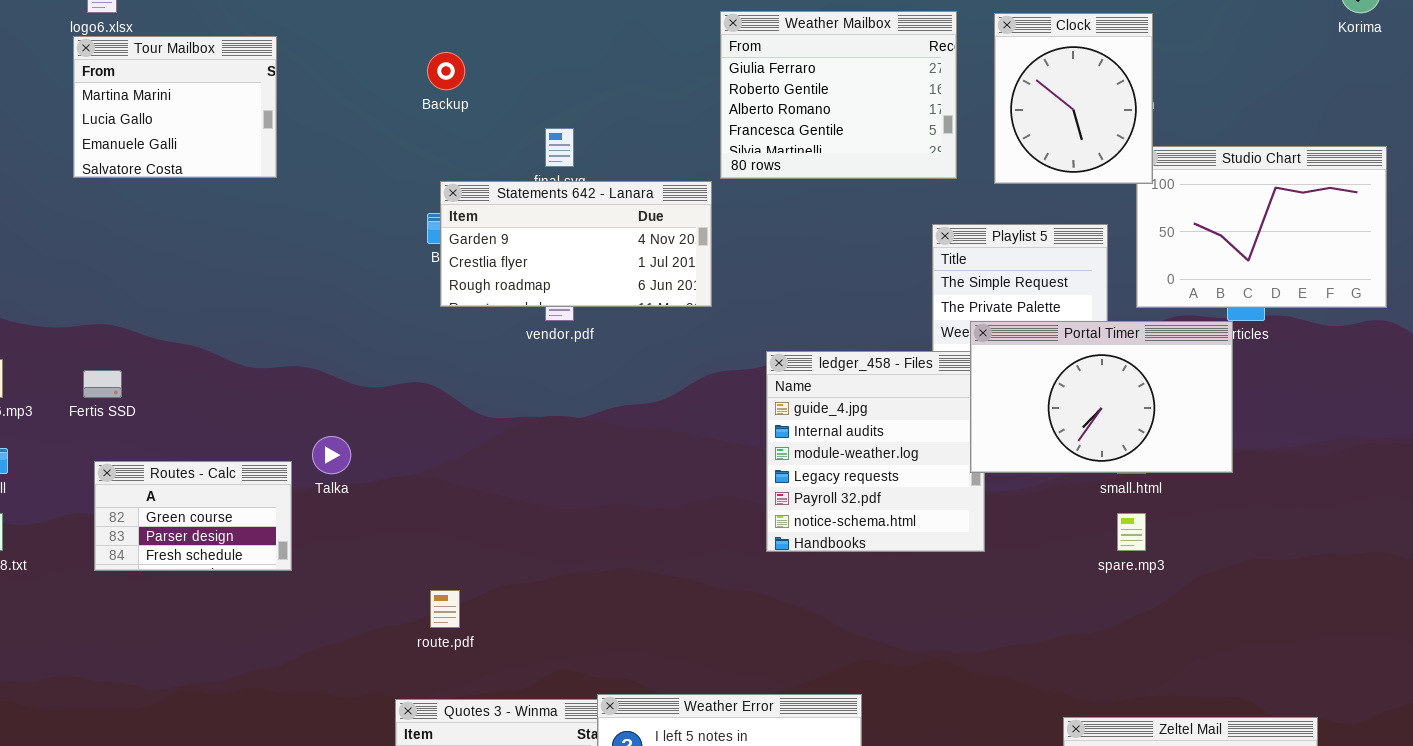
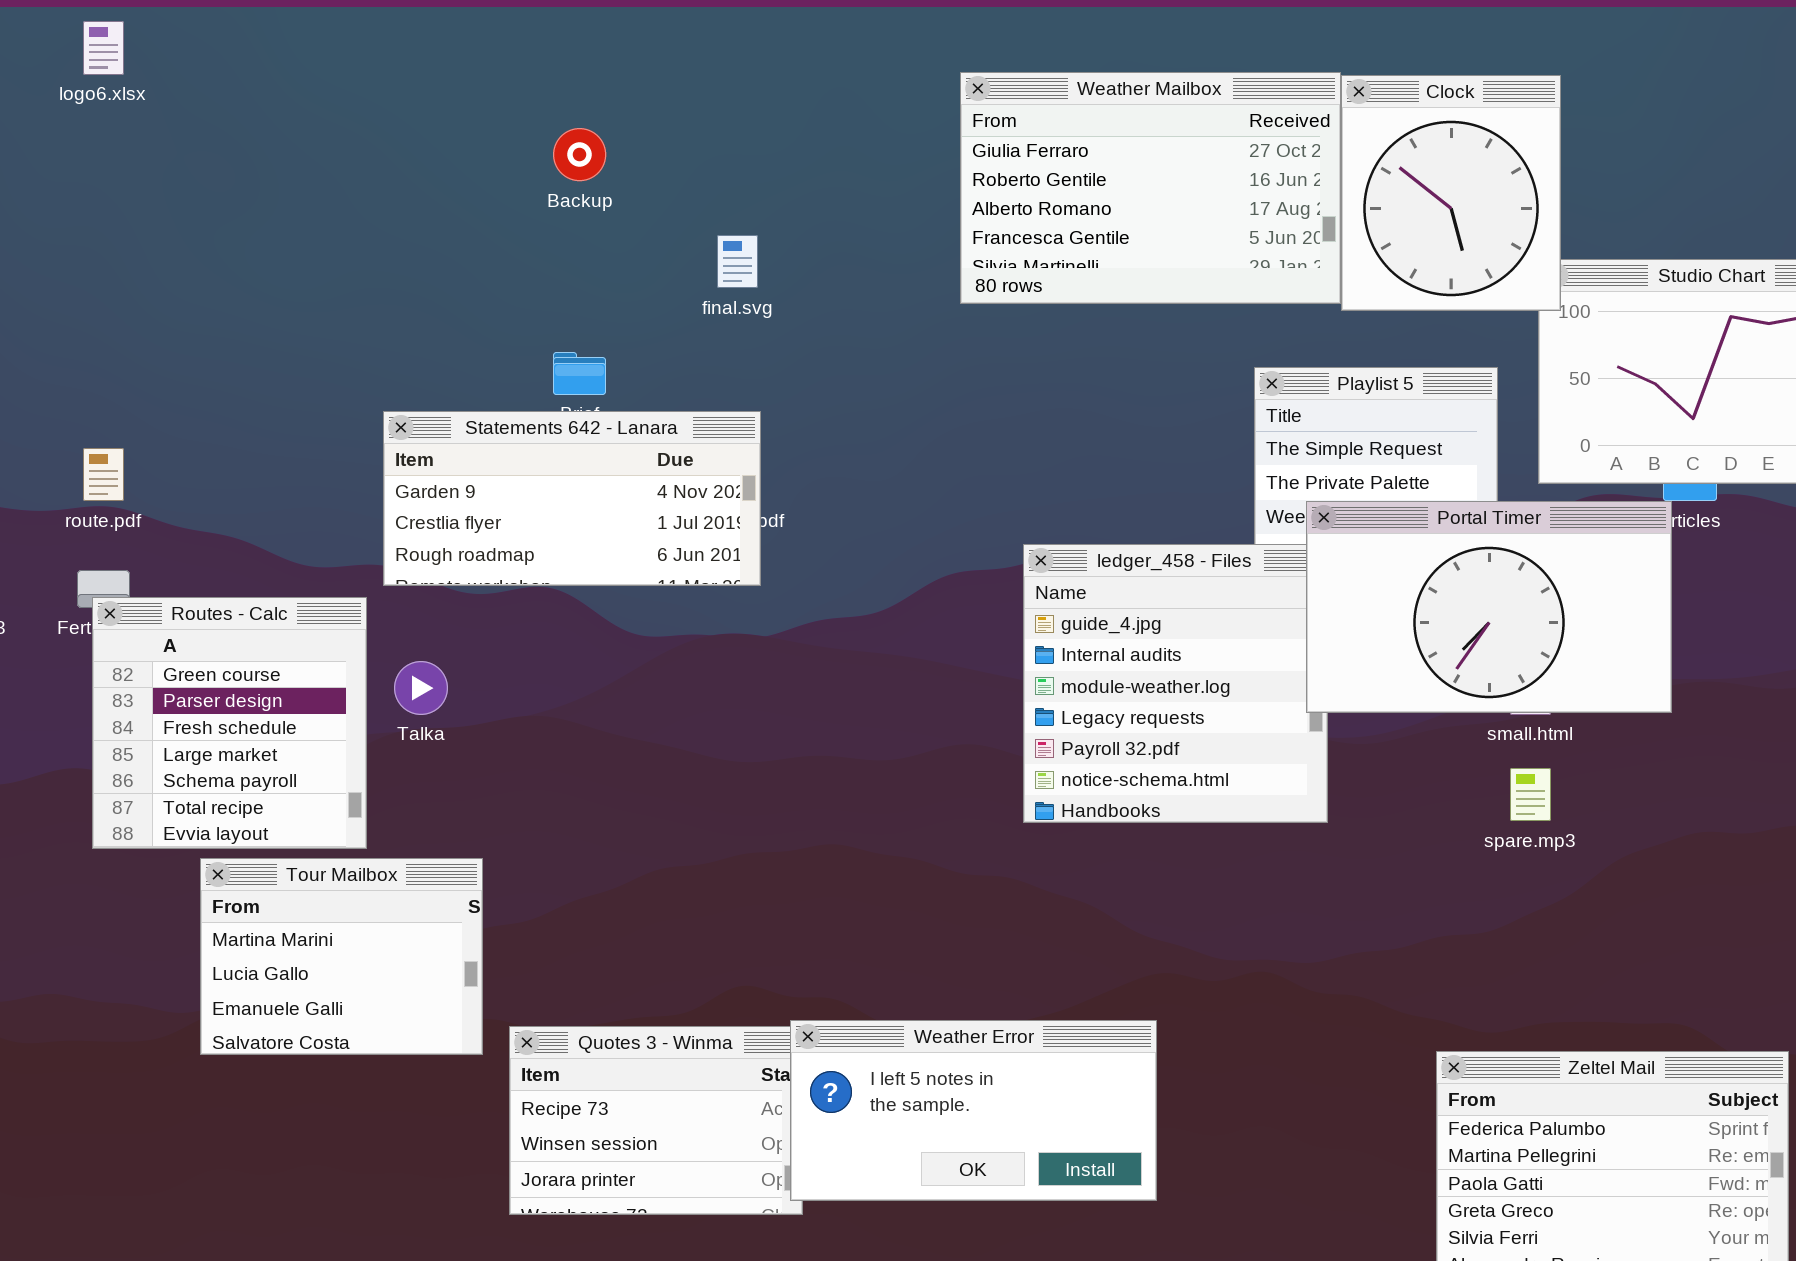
Weather Mailbox: [720,11,957,179] -> [960,72,1341,304], resized
Tour Mailbox: [73,36,277,178] -> [200,858,483,1055], moved
Statements 642 - Lanara: [440,181,712,307] -> [383,411,761,586], moved
Routes - Calc: [94,461,292,571] -> [92,597,367,849], resized
route.pdf: [430,590,460,628] -> [83,448,124,501], moved

